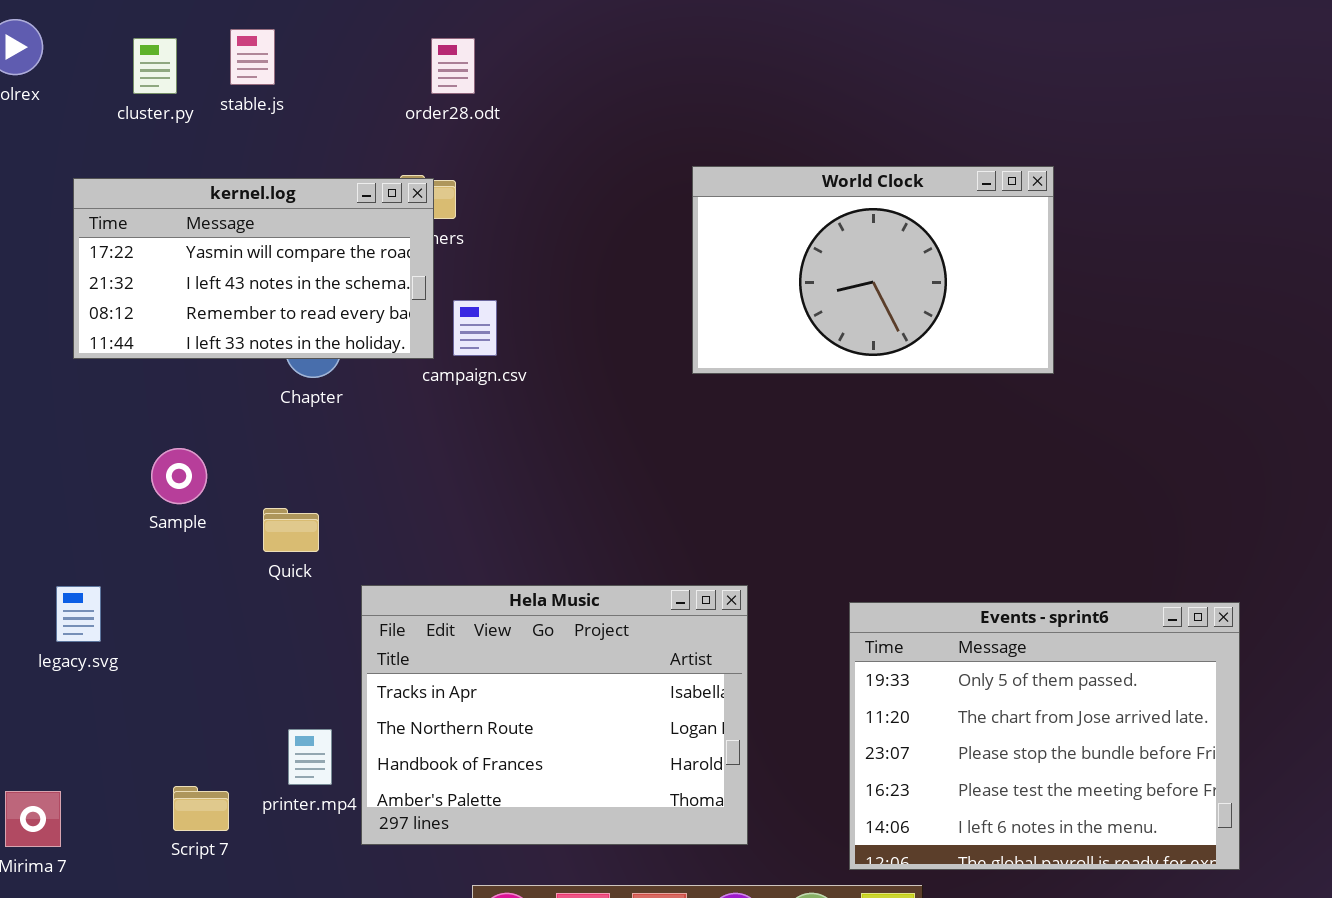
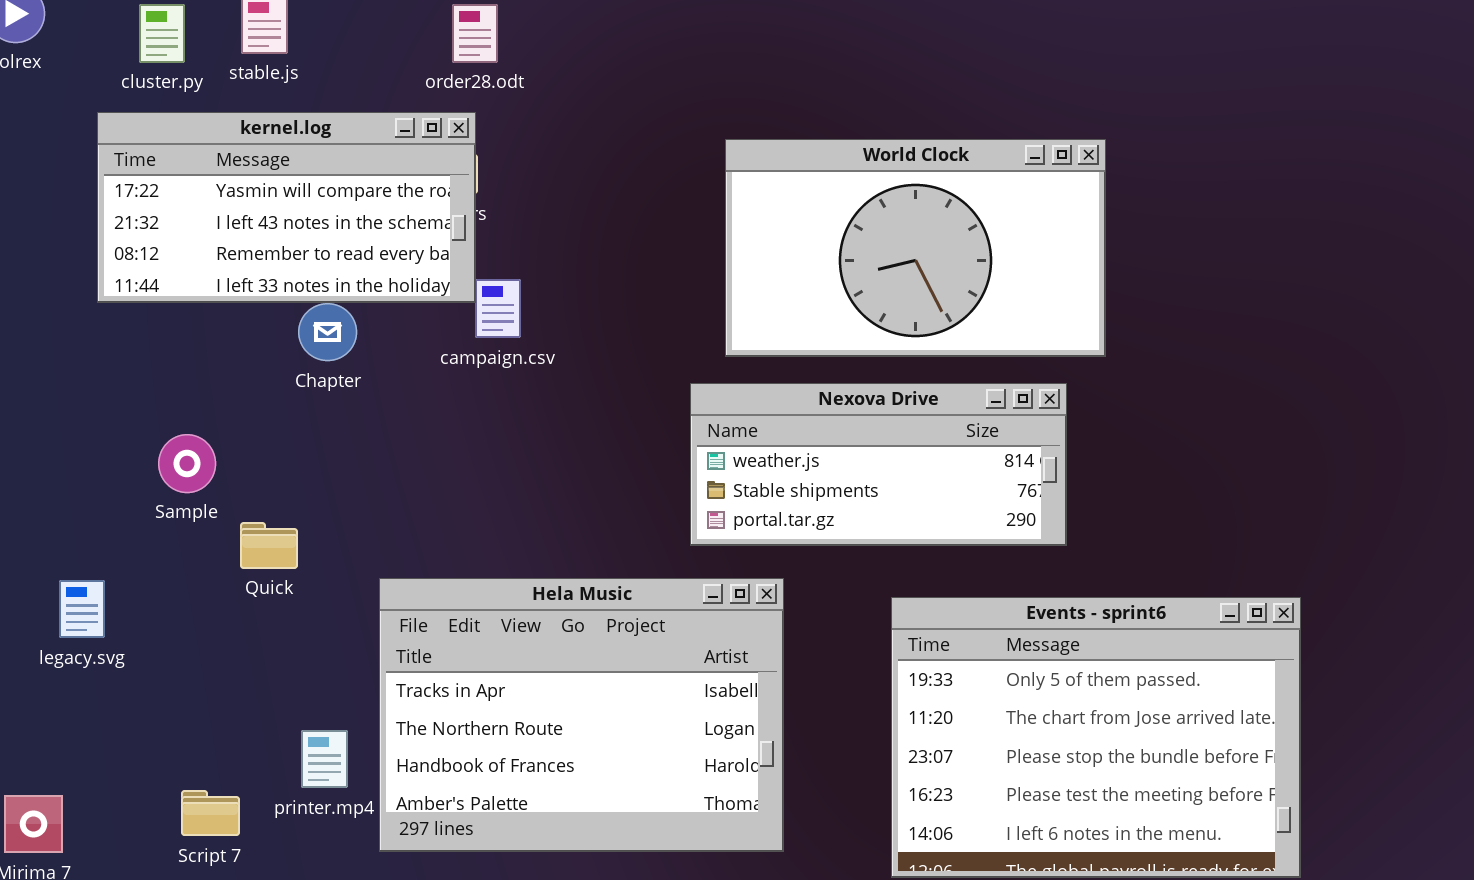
kernel.log: [73,178,434,359] -> [97,112,476,303], moved
Nexova Drive: none -> [690,383,1067,546], opened
Quick: [263,508,319,552] -> [240,522,298,569], moved

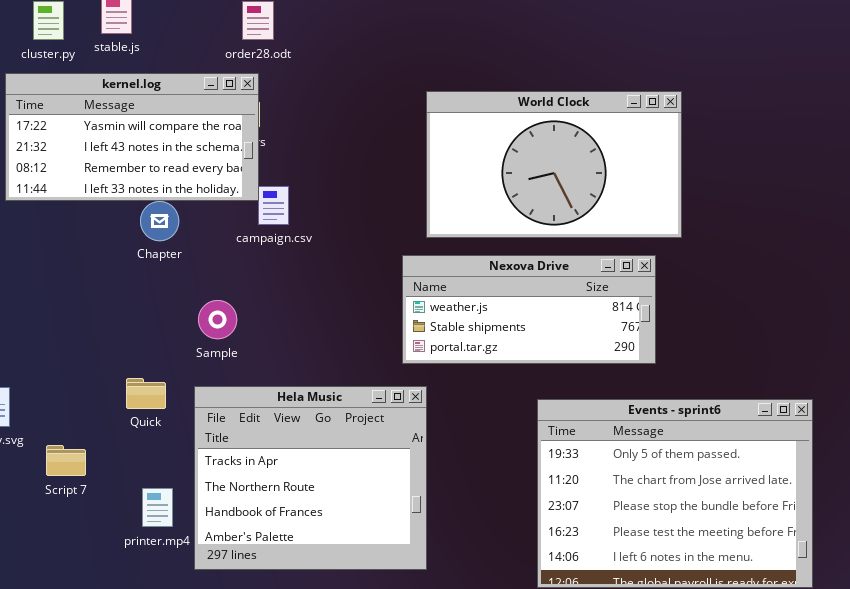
Sample: [158,434,216,493] -> [198,300,237,339], moved
Quick: [240,522,298,569] -> [126,378,166,409], moved
Hela Music: [379,578,784,852] -> [194,386,427,570], resized
Script 7: [181,790,240,836] -> [46,445,86,476], moved

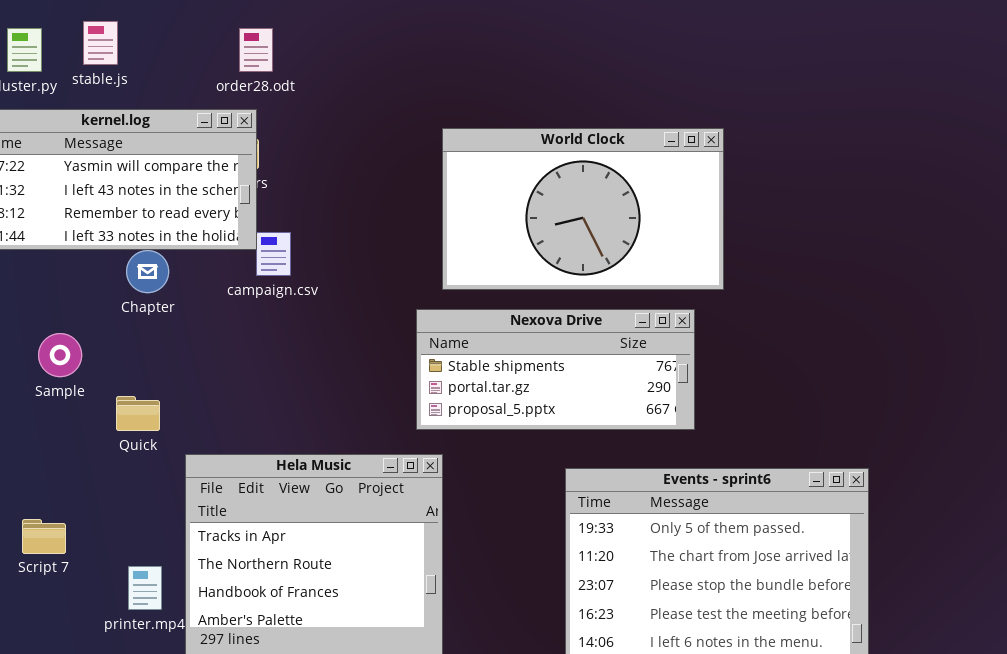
Nexova Drive: [402,255,656,364] -> [416,309,695,430], scrolled down 1 row
Sample: [198,300,237,339] -> [38,333,82,377], moved
Quick: [126,378,166,409] -> [116,396,160,431], moved

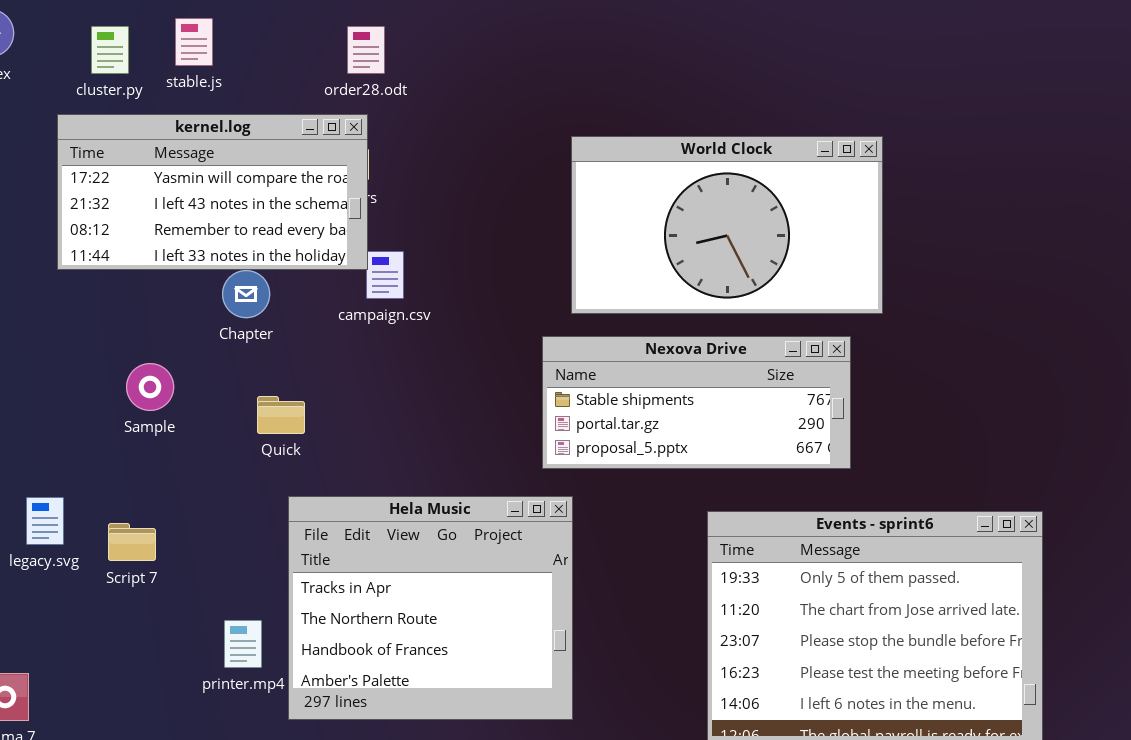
Quick: [116,396,160,431] -> [257,396,305,434], moved
Script 7: [22,519,66,554] -> [108,523,156,561], moved

